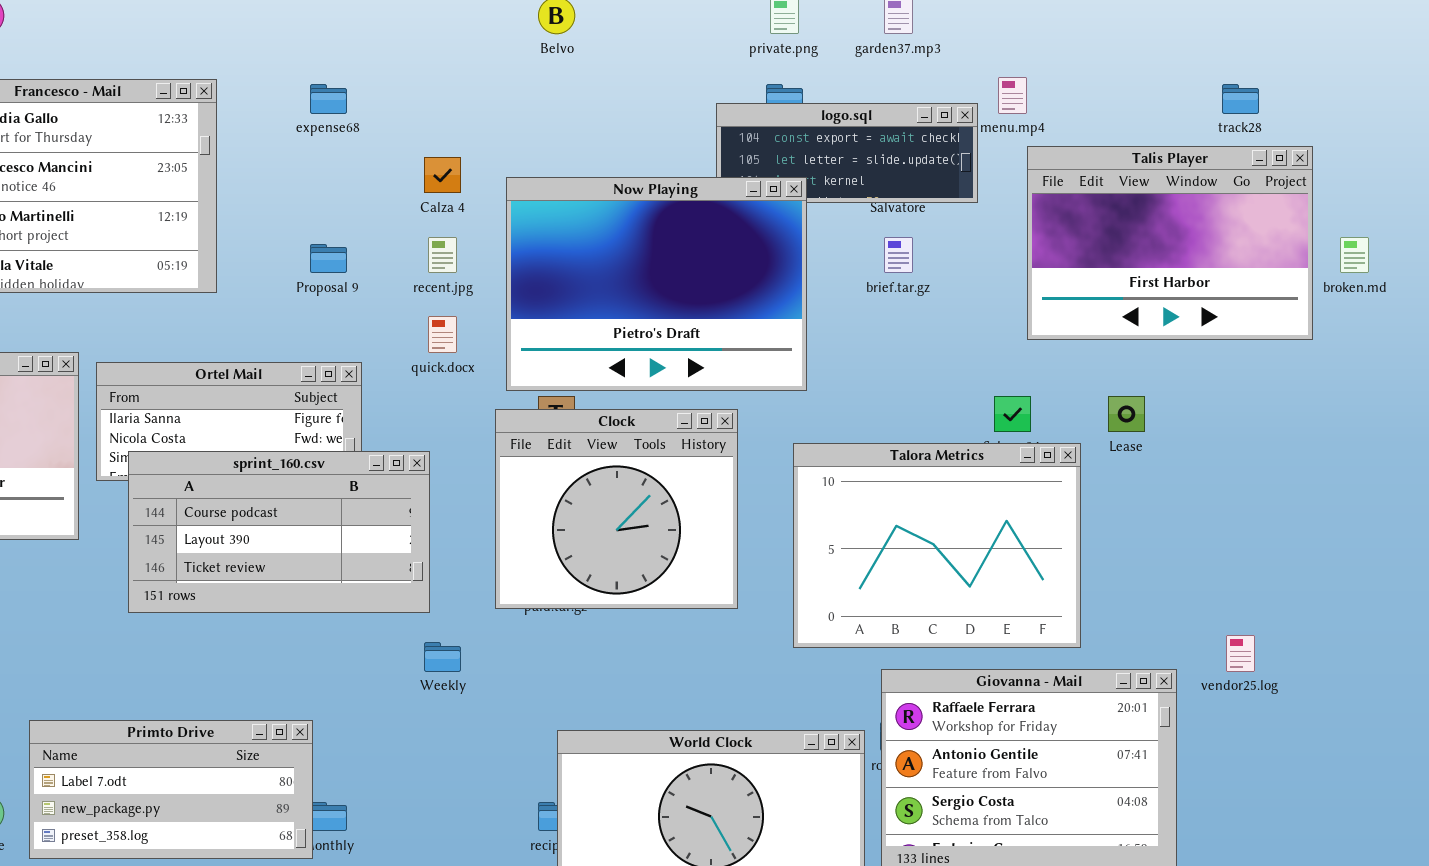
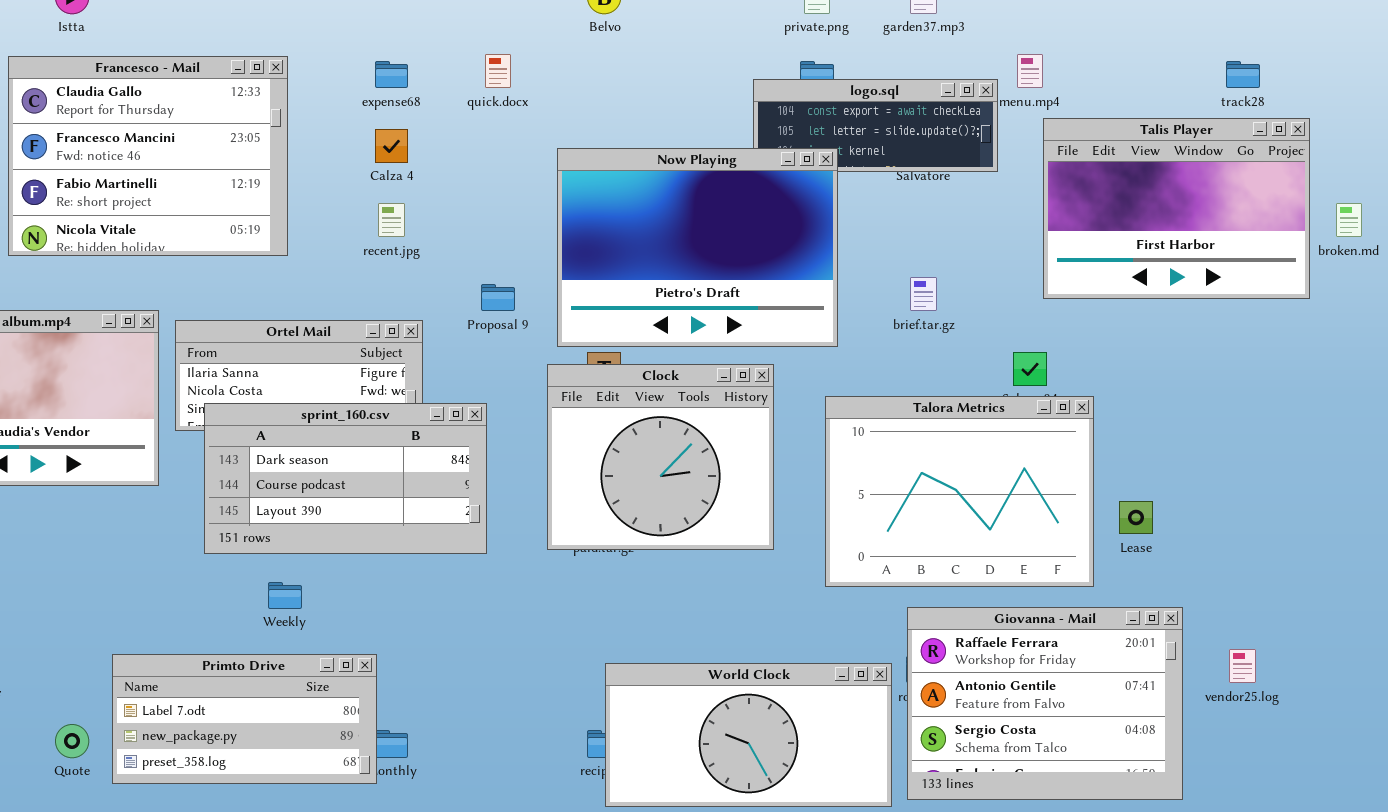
Calza 4: [424,157,461,193] -> [375,129,408,163], moved
recent.jpg: [428,237,457,273] -> [378,203,405,237], moved
brief.tar.gz: [884,237,913,273] -> [910,277,937,311], moved
Proposal 9: [310,244,347,273] -> [481,284,515,311], moved
quick.docx: [428,316,457,353] -> [485,54,511,88], moved
Lease: [1108,396,1145,432] -> [1119,501,1153,534], moved
sprint_160.csv: [128,451,430,613] -> [204,403,487,554], scrolled up 1 row
vendor25.log: [1226,635,1255,672] -> [1229,649,1256,683], moved
Weekly: [424,642,461,672] -> [268,582,302,609], moved

